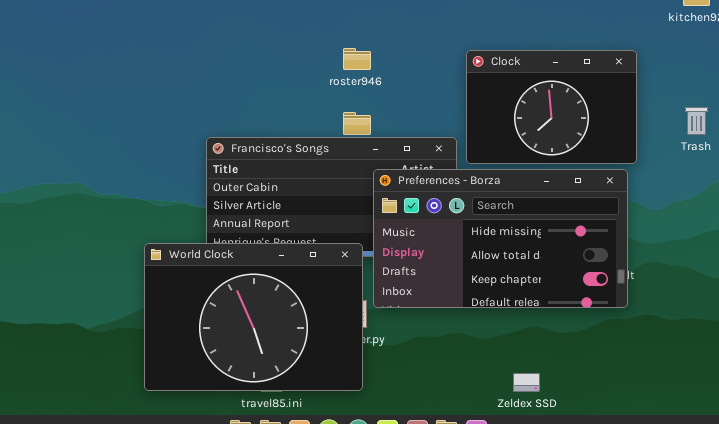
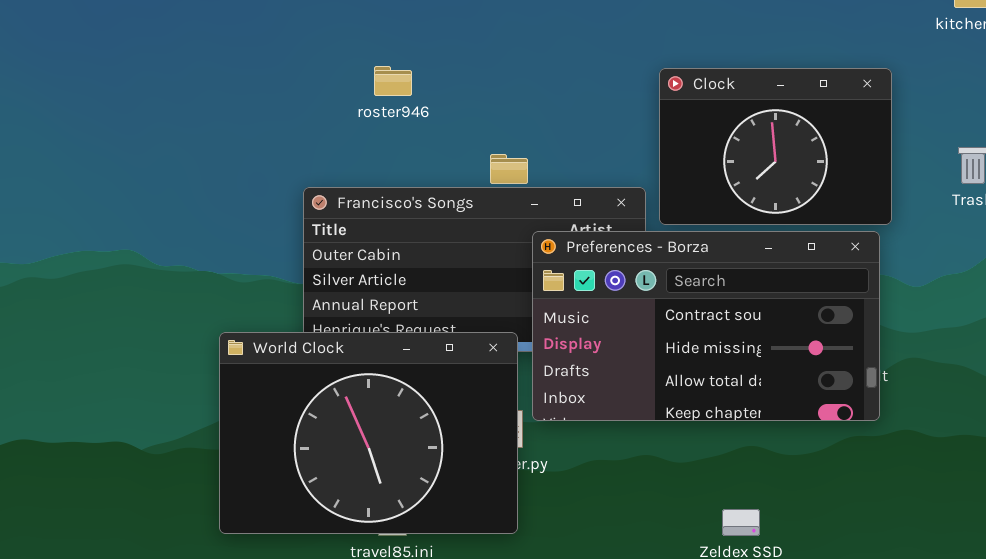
roster946: [343,48,371,70] -> [374,66,412,96], moved
Preferences - Borza: [373,169,628,308] -> [532,231,880,421], scrolled up 1 row

